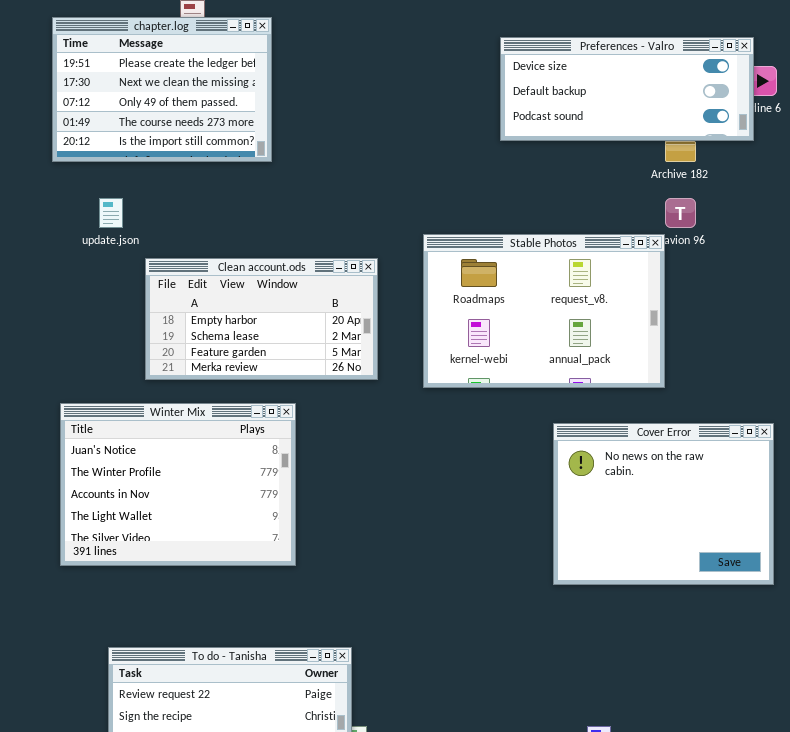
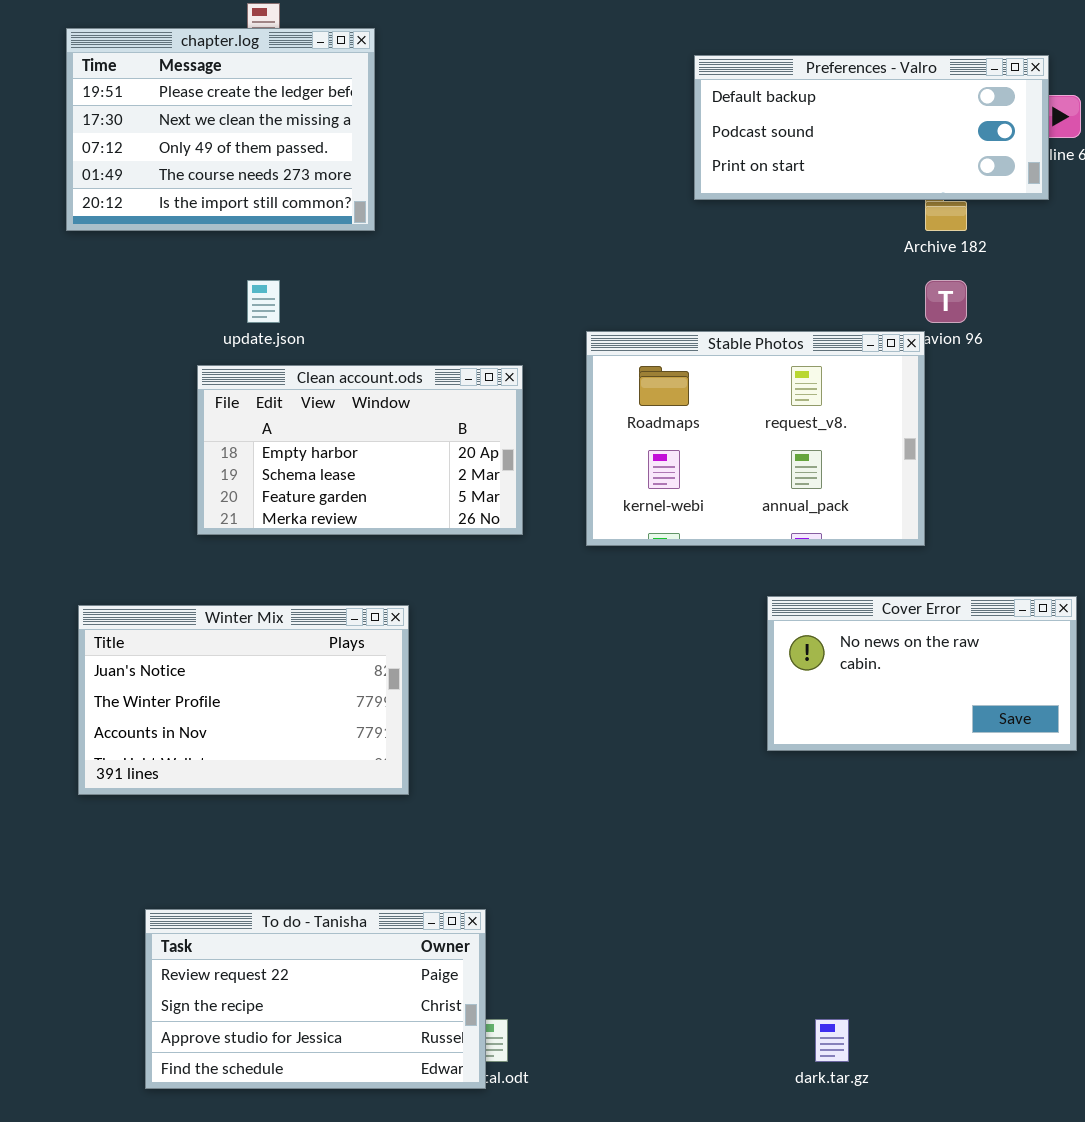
Preferences - Valro: [500,37,754,141] -> [694,55,1049,200], scrolled down 1 row
update.json: [99,198,123,228] -> [247,280,280,323], moved
Winter Mix: [60,403,296,566] -> [78,605,409,795], resized
Cover Error: [553,423,774,585] -> [767,596,1077,751], resized

